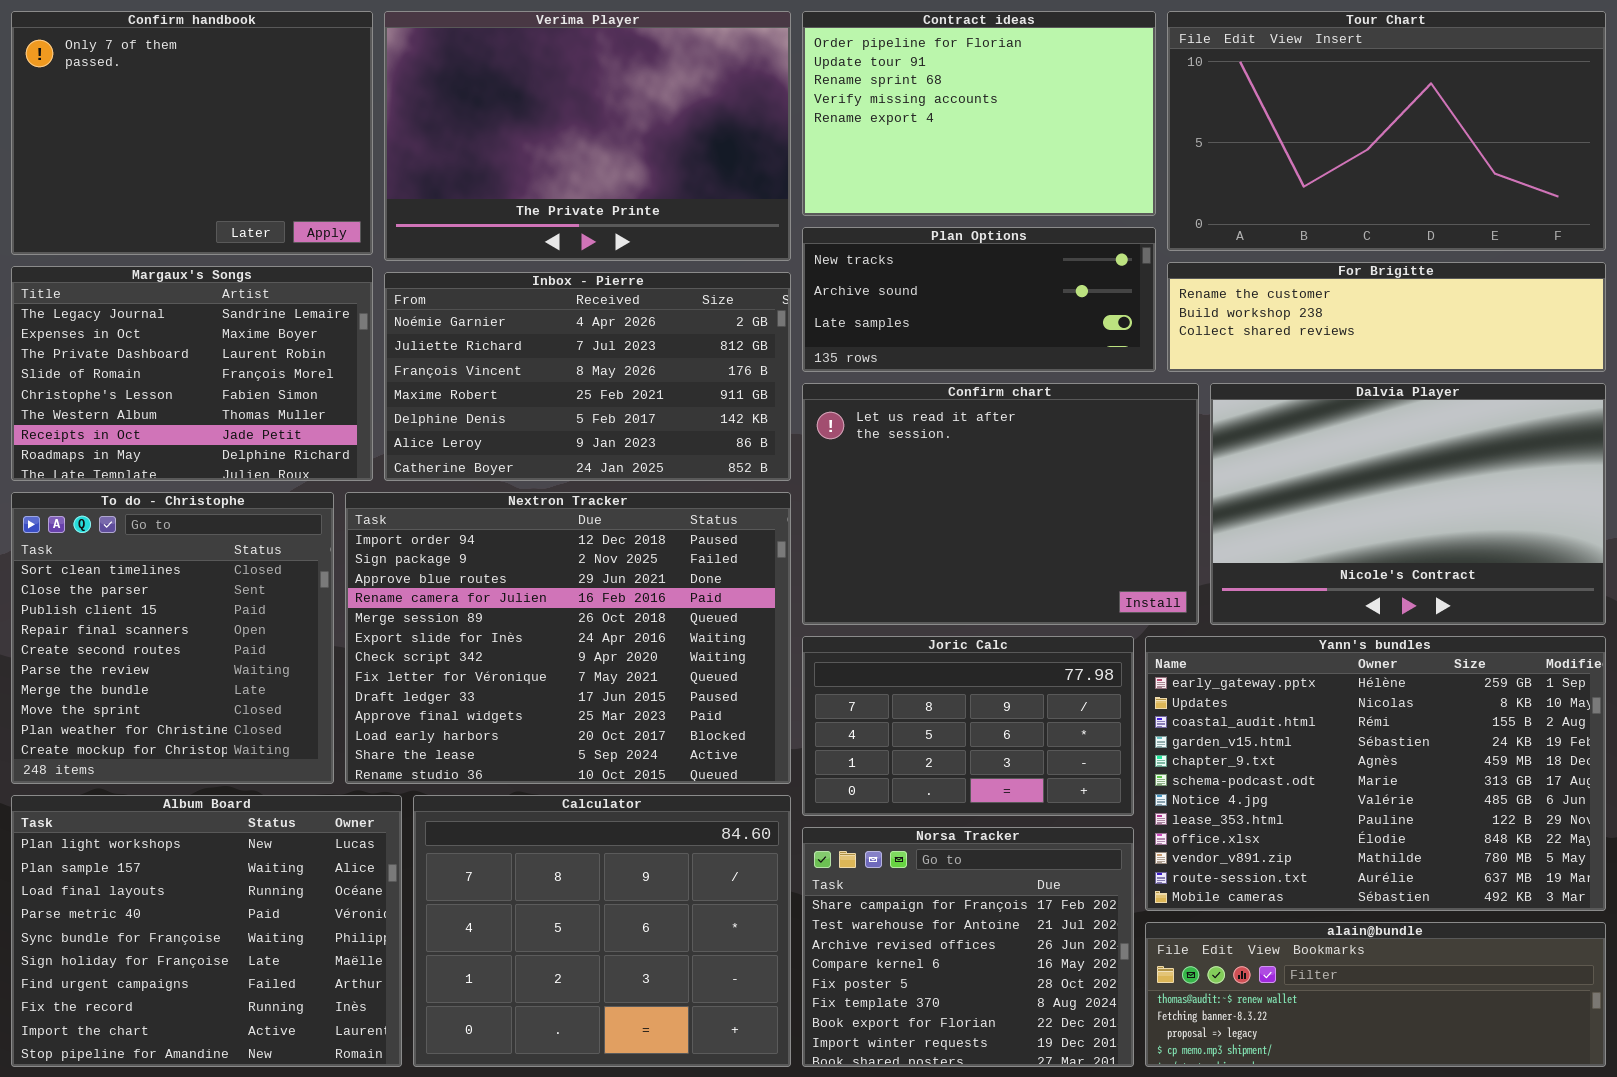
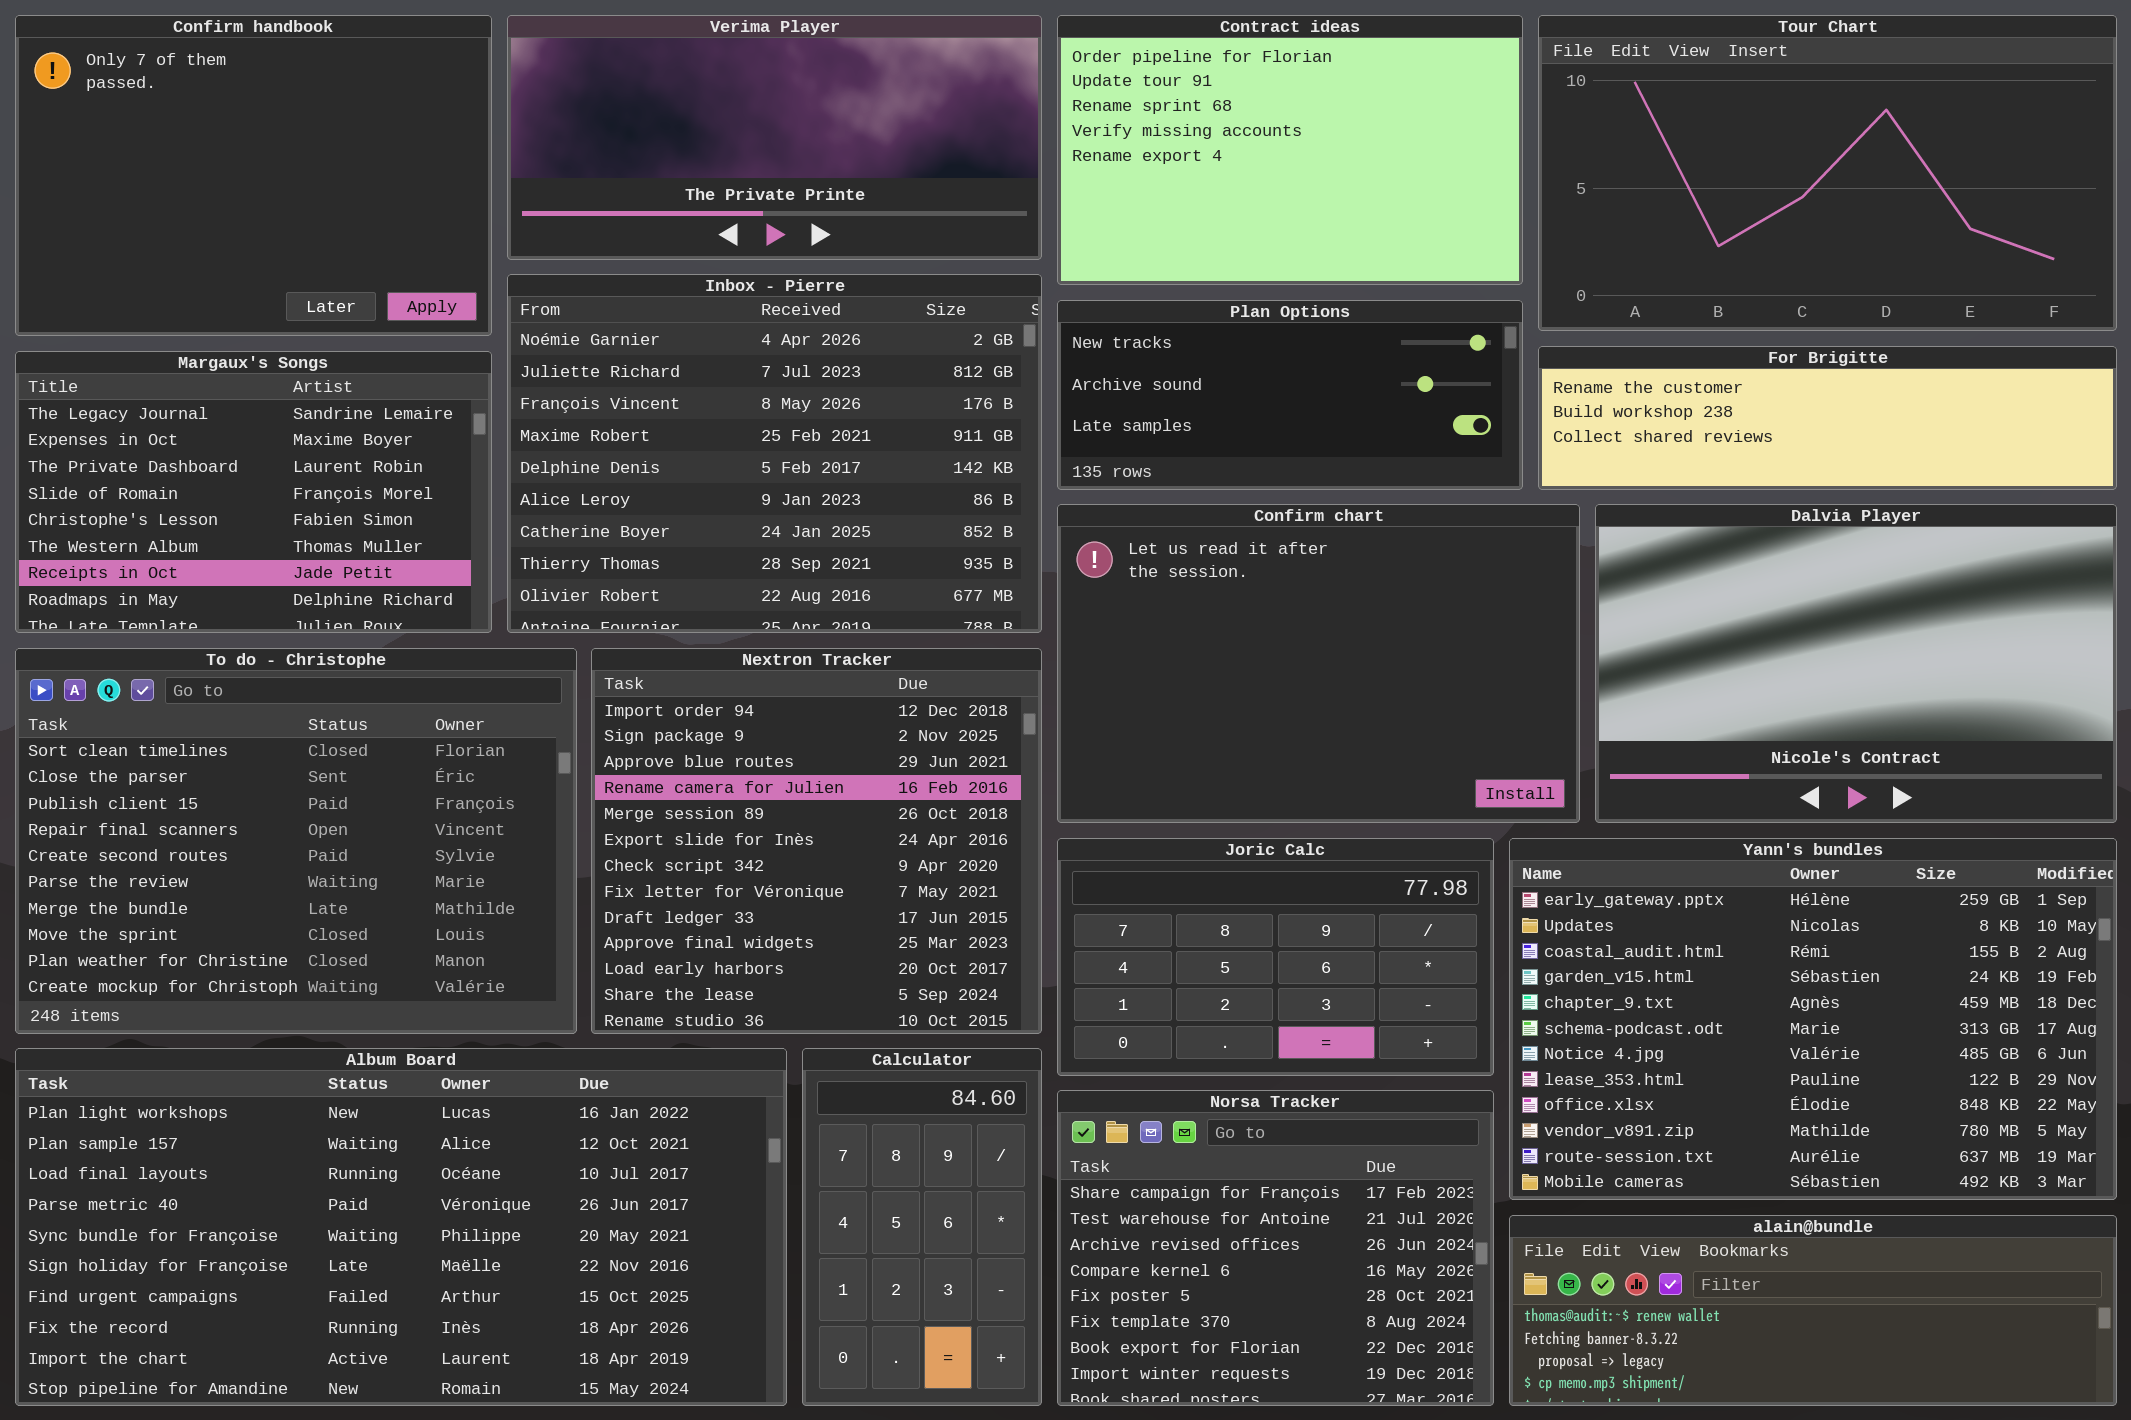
Verima Player: [384,11,791,261] -> [507,15,1042,260], resized
Inbox - Pierre: [384,272,791,481] -> [507,274,1042,633], resized
To do - Christophe: [11,492,334,784] -> [15,648,577,1034], resized
Nextron Tracker: [345,492,791,784] -> [591,648,1042,1034], resized
Album Board: [11,795,402,1067] -> [15,1048,787,1406], resized
Calculator: [413,795,791,1067] -> [802,1048,1042,1406], resized

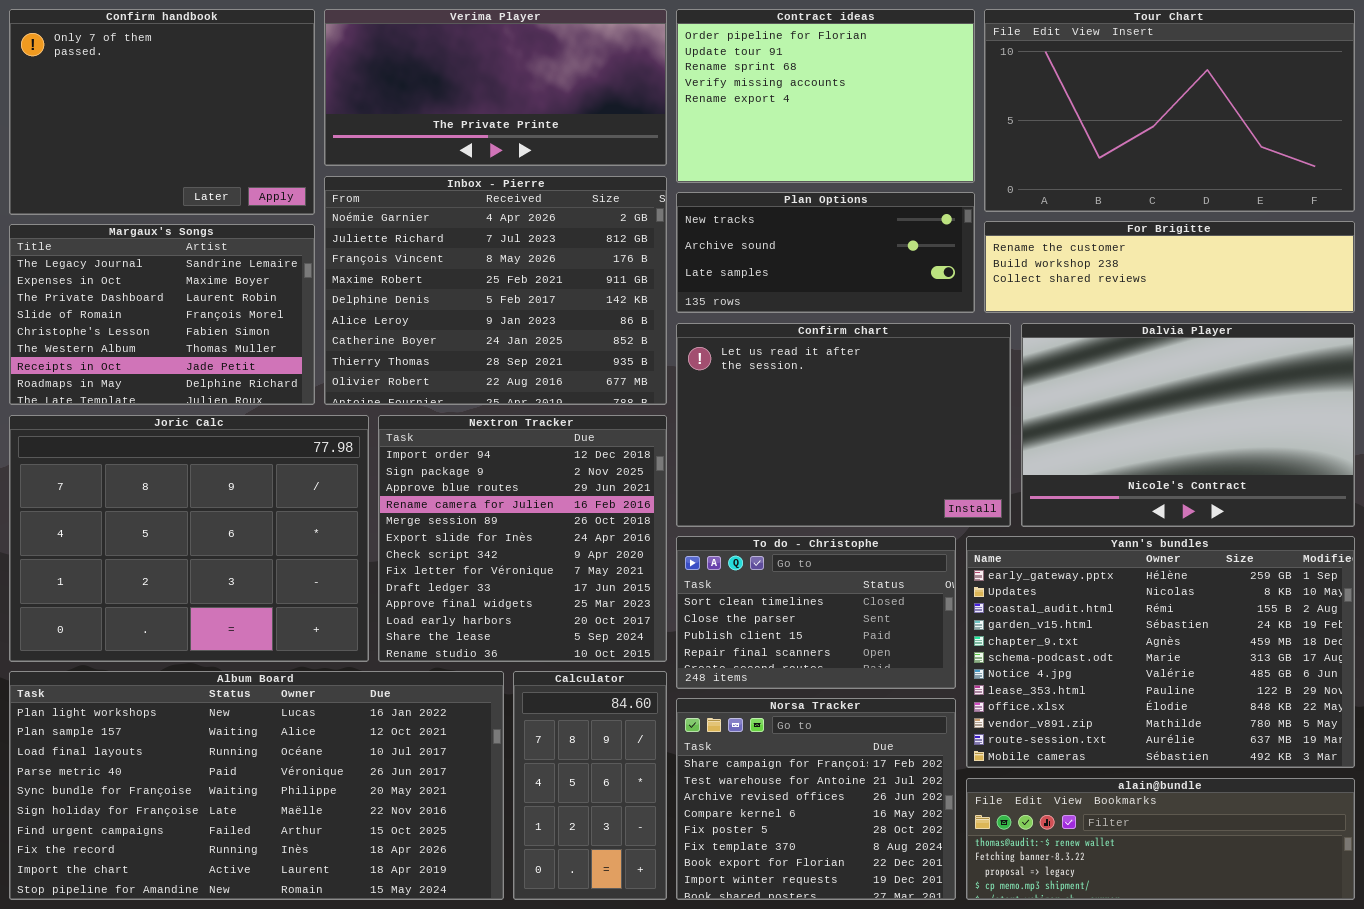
To do - Christophe: [15,648,577,1034] -> [676,536,956,689], moved, resized
Joric Calc: [1057,838,1494,1076] -> [9,415,369,662], moved, resized

